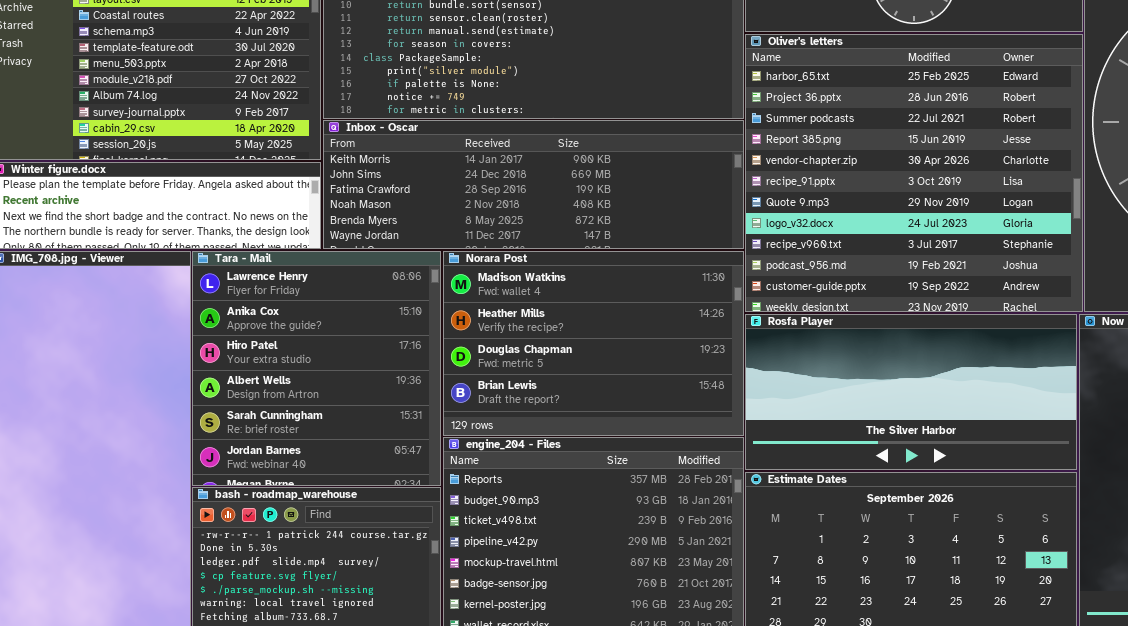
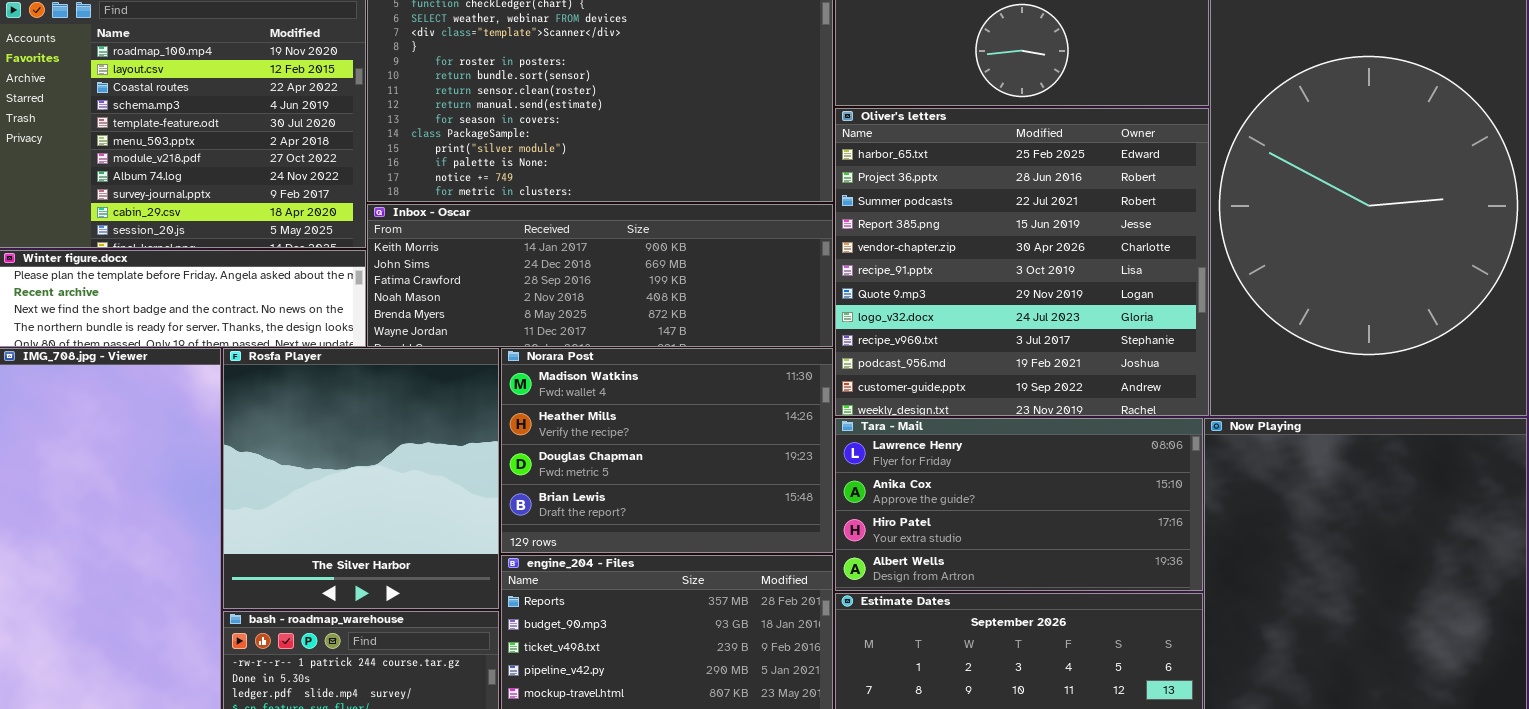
Tara - Mail: [192,251,441,486] -> [835,418,1203,591], moved, resized
Rosfa Player: [745,314,1077,470] -> [223,348,499,609], moved, resized

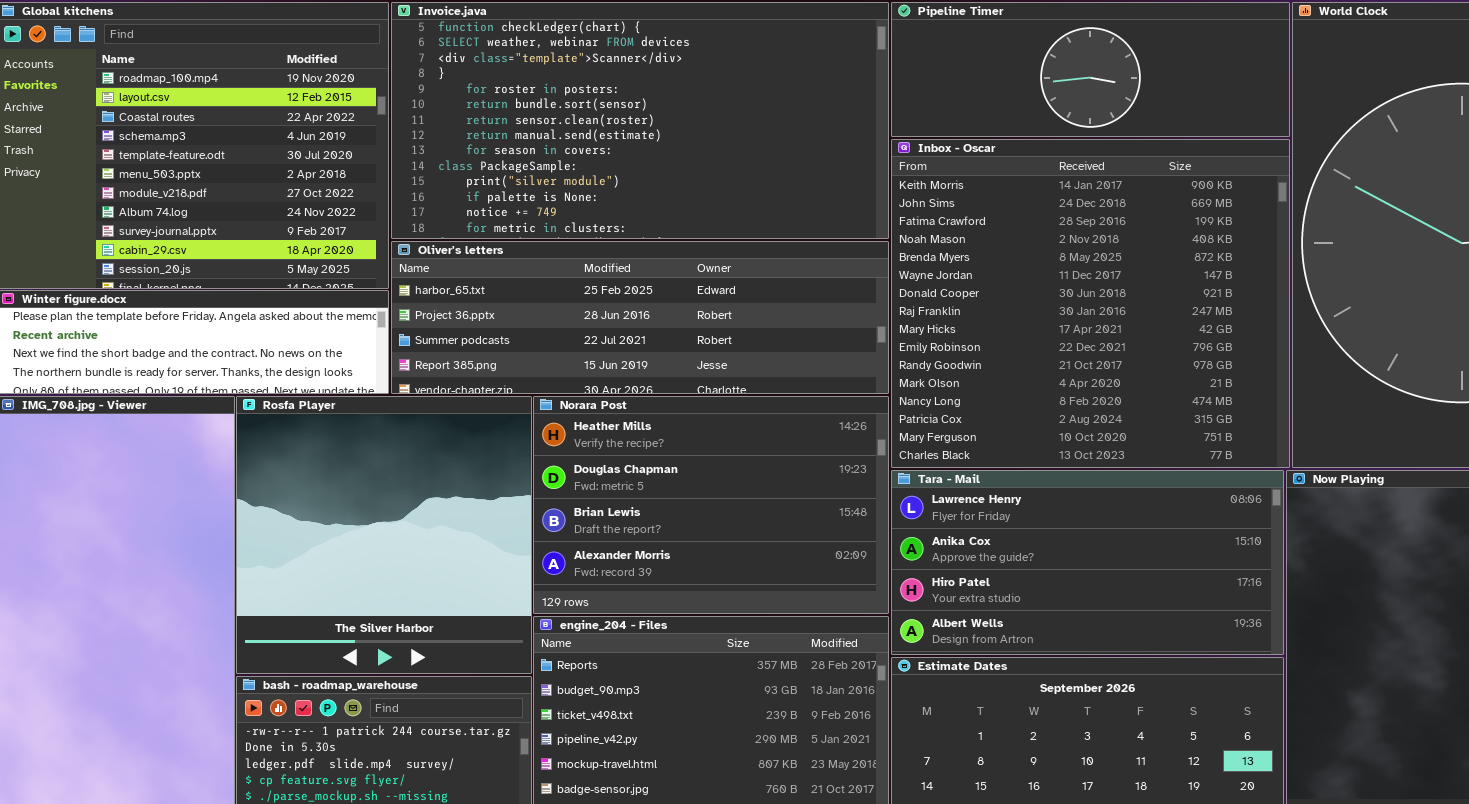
Oliver's letters: [835,108,1209,416] -> [391,241,889,394], moved, resized
Inbox - Oscar: [367,204,833,347] -> [891,139,1290,468], moved, resized
Norara Post: [501,348,833,553] -> [533,396,889,614], scrolled down 1 row

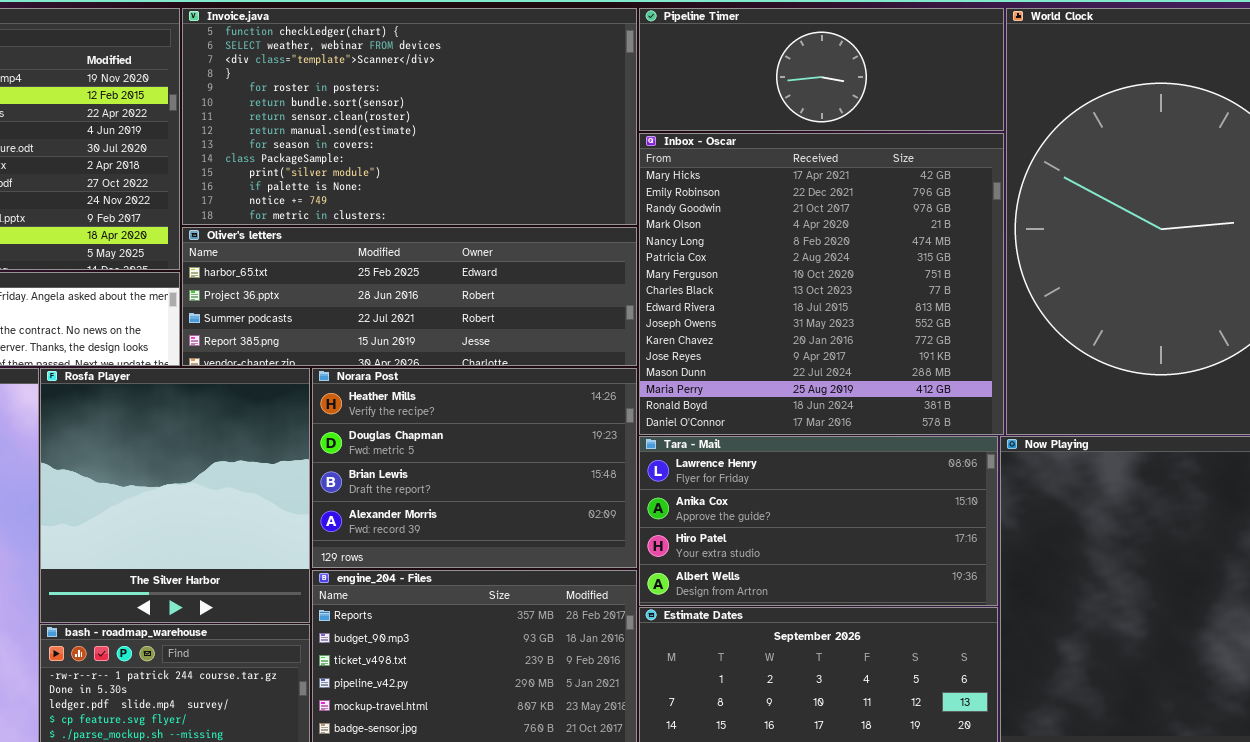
Inbox - Oscar: [891,139,1290,468] -> [639,133,1004,435], scrolled down 8 rows

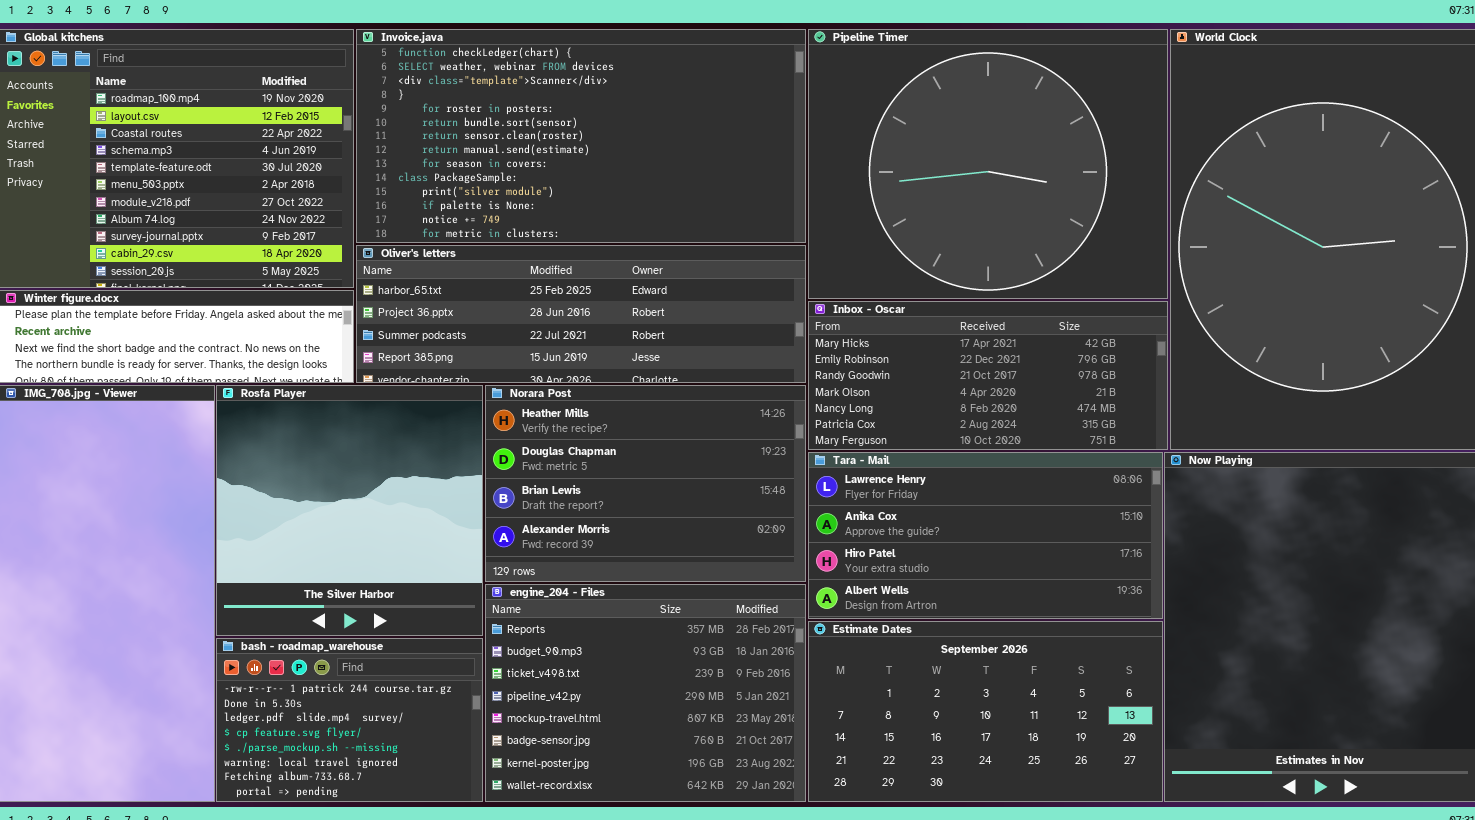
Pipeline Timer: [639,8,1004,131] -> [808,29,1168,299], resized
Inbox - Oscar: [639,133,1004,435] -> [808,301,1168,450], resized

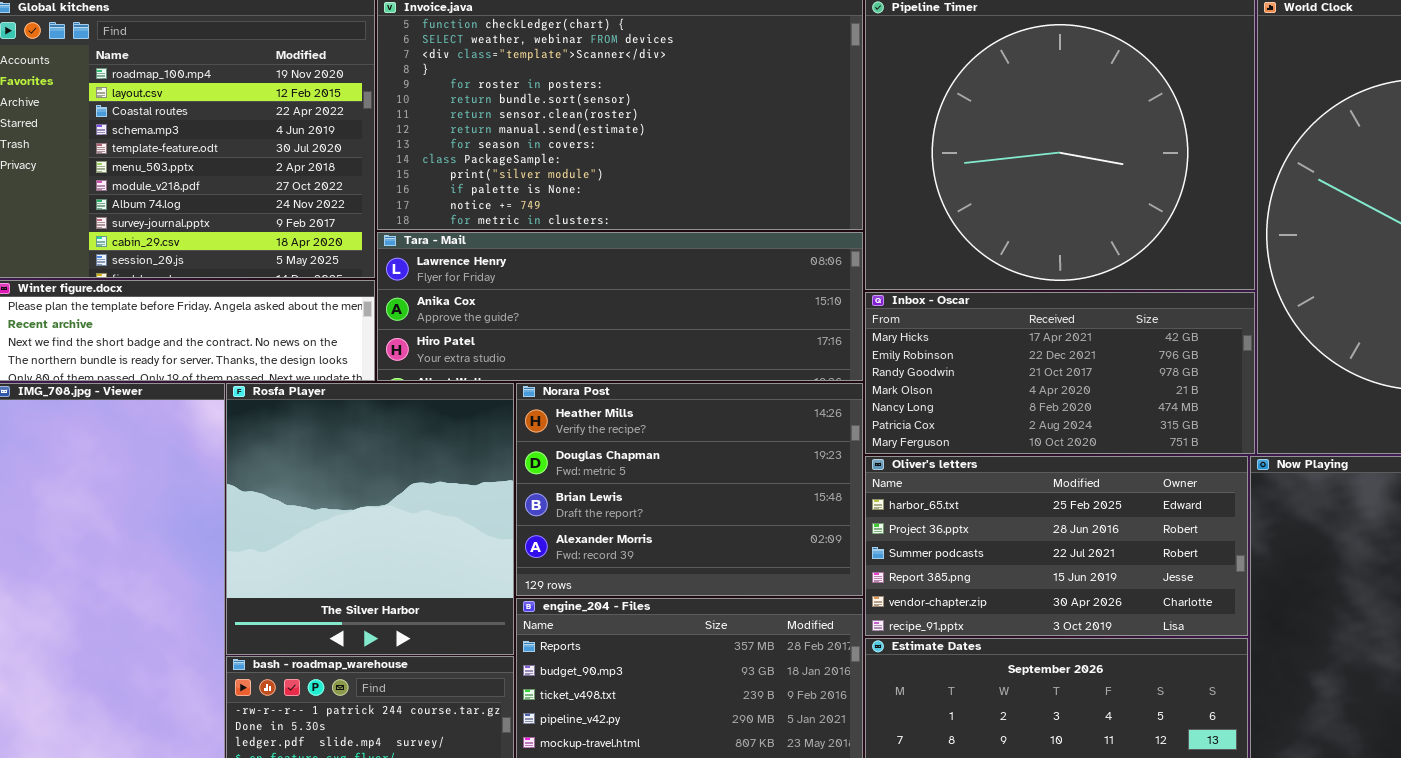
Oliver's letters: [356,245,806,383] -> [865,456,1248,636], moved, resized
Tara - Mail: [808,452,1163,619] -> [377,232,863,381], moved, resized

